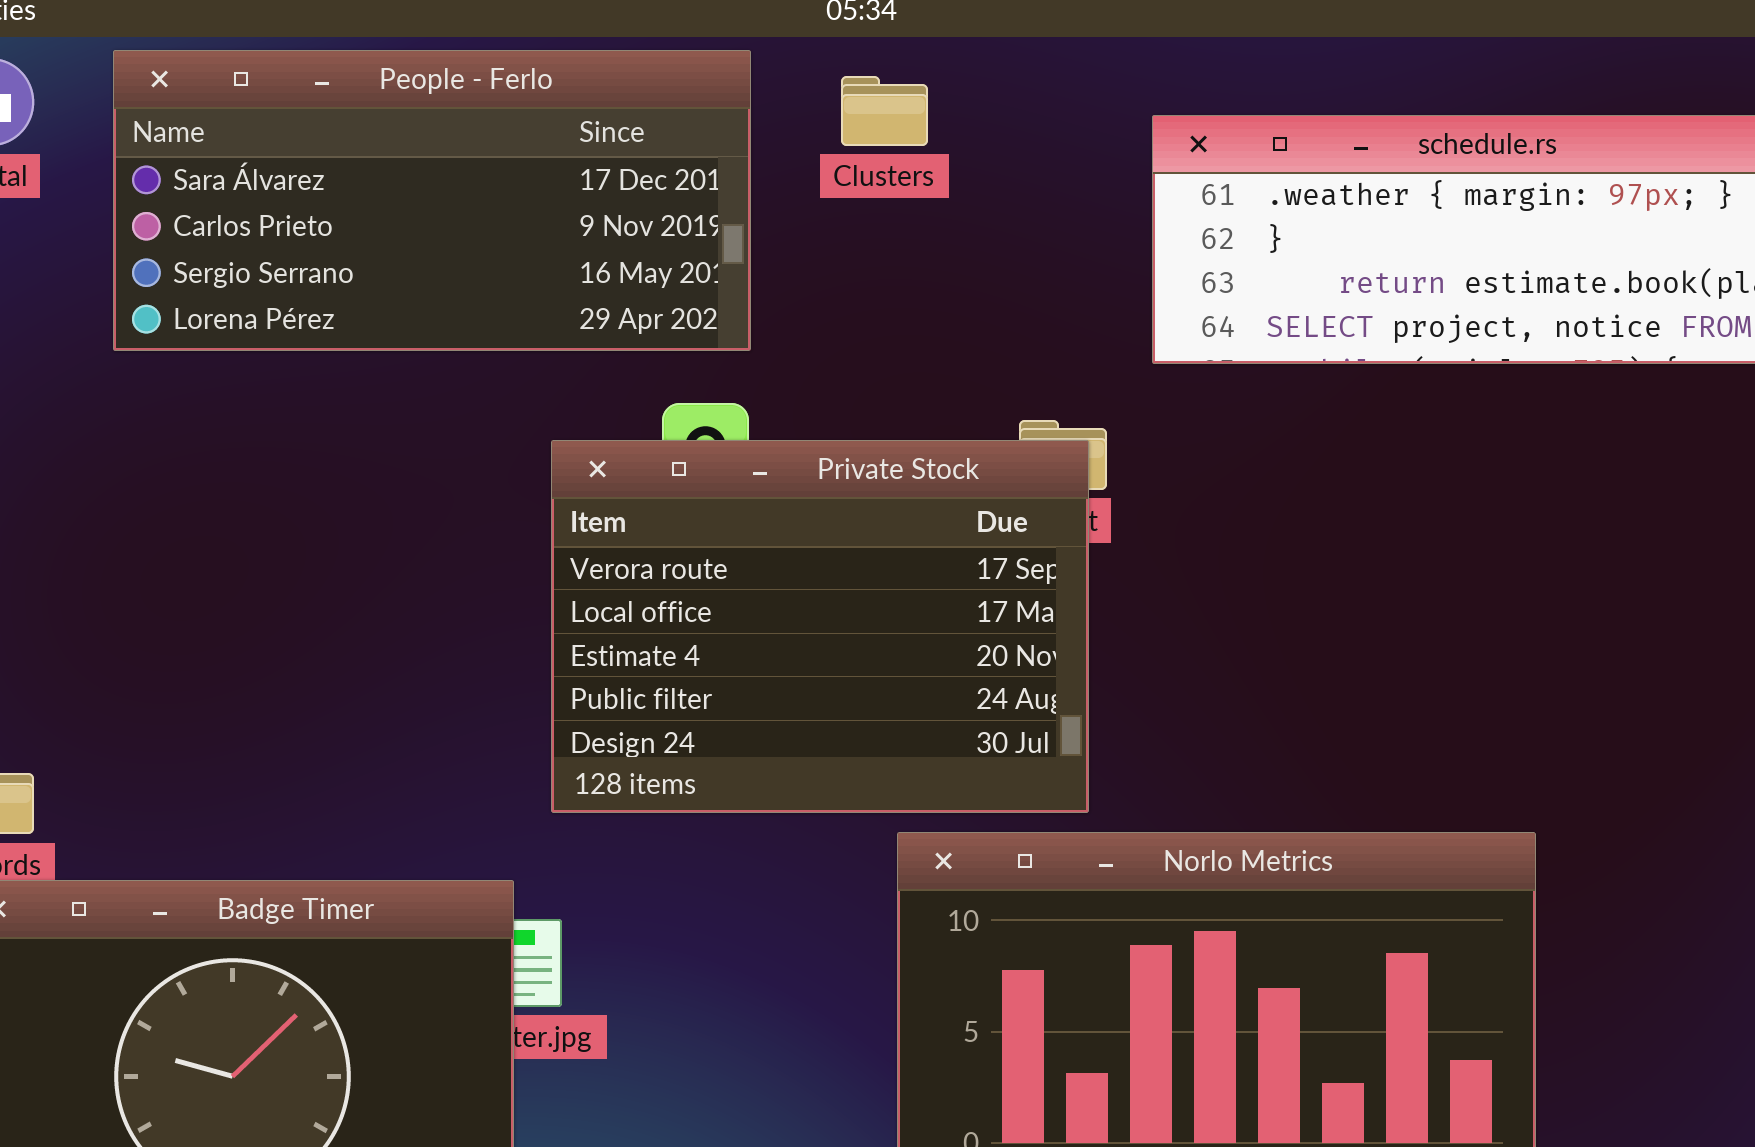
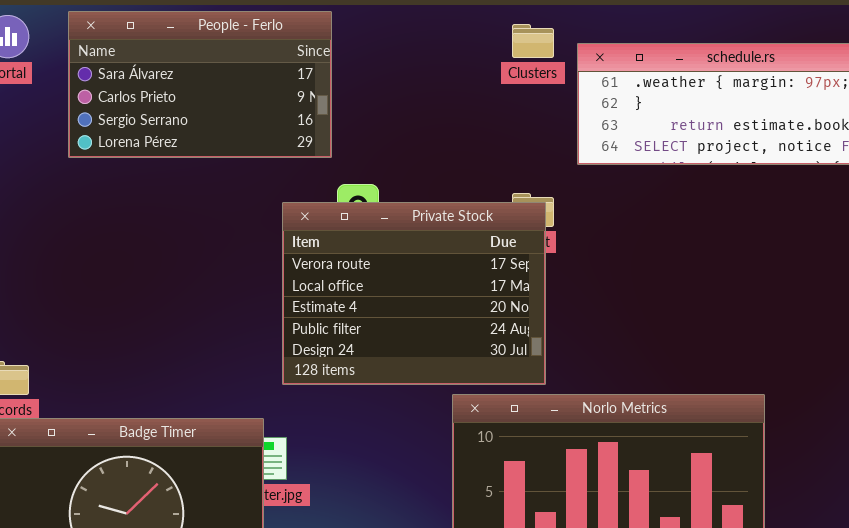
People - Ferlo: [113,50,751,351] -> [68,11,332,158], resized
Clusters: [841,76,928,146] -> [512,24,554,58], moved

